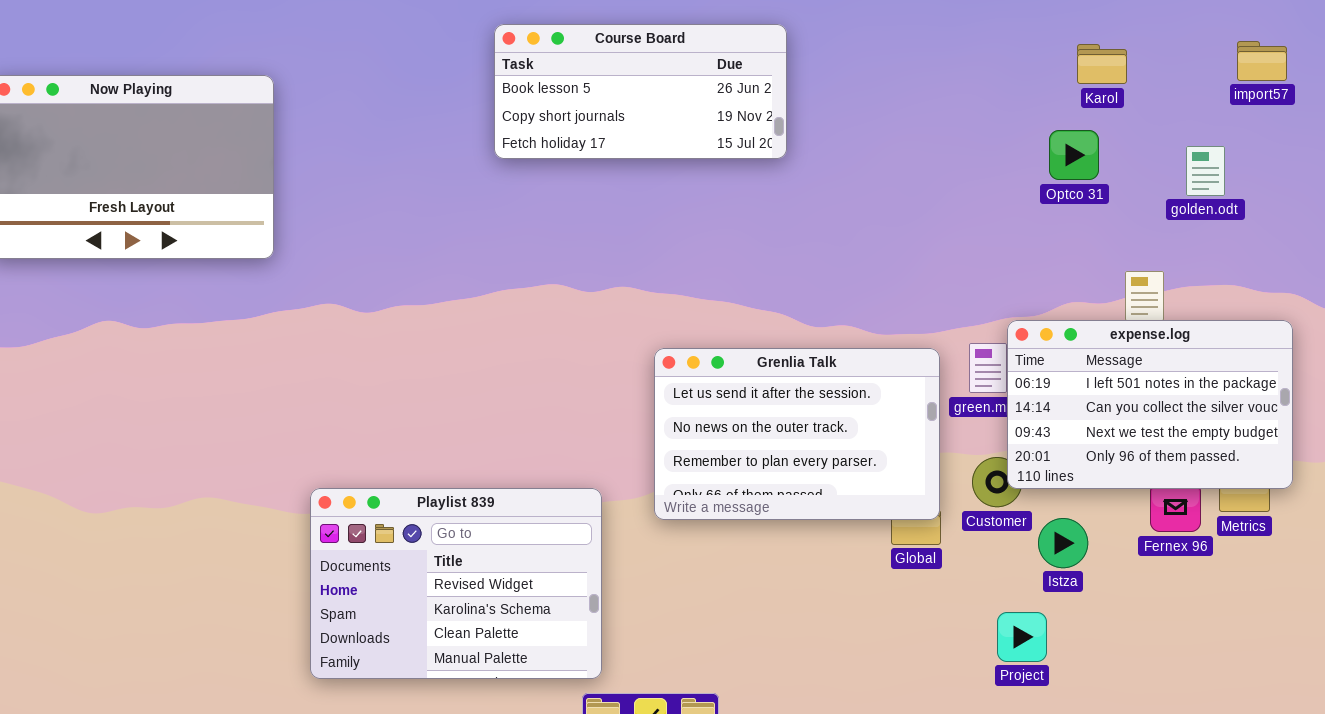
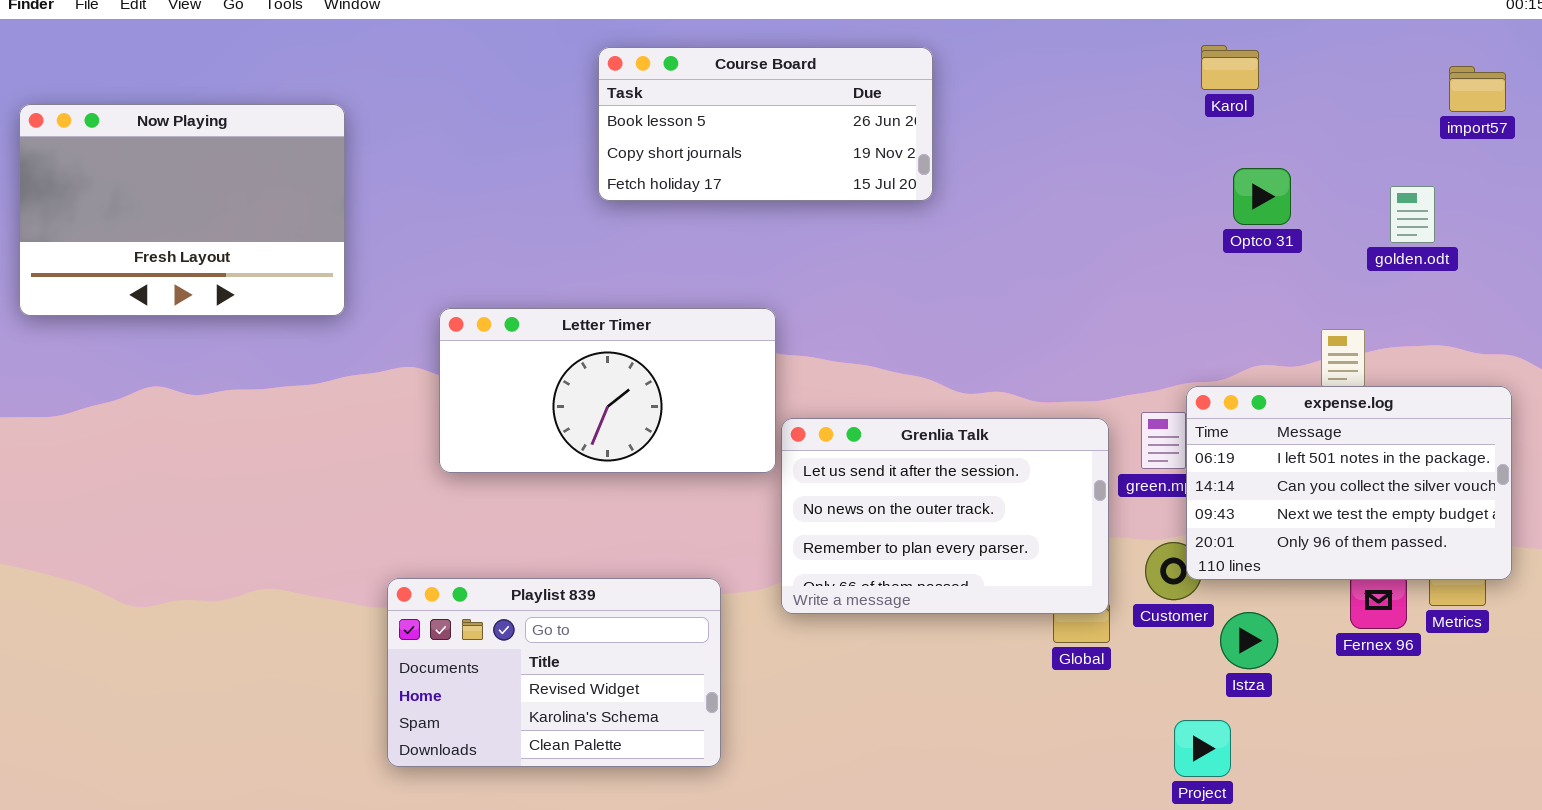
Karol: [1077,44,1127,84] -> [1201,45,1259,90], moved
Letter Timer: none -> [439,308,776,473], opened
Playlist 839: [310,488,602,679] -> [387,578,721,767], resized

